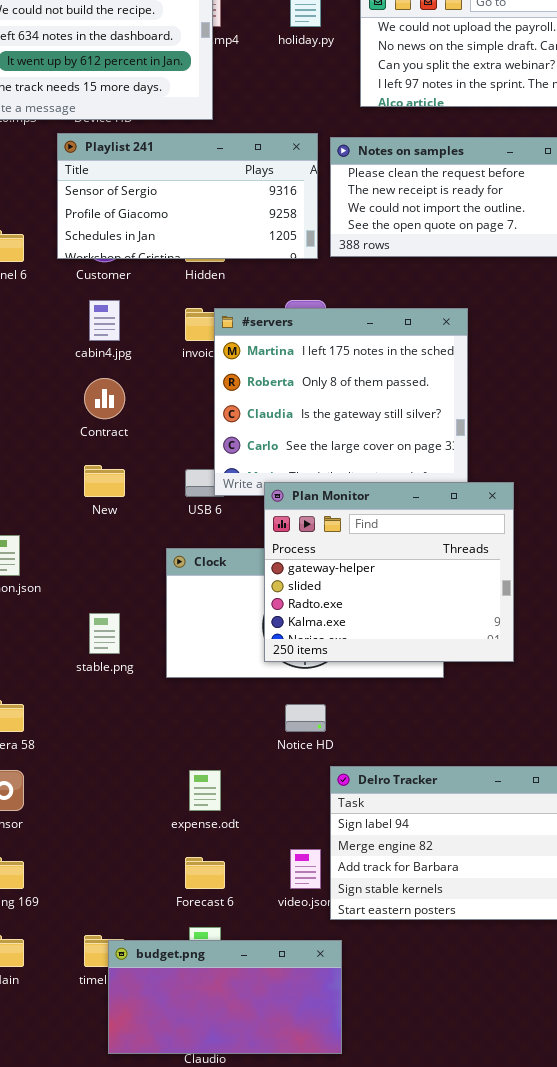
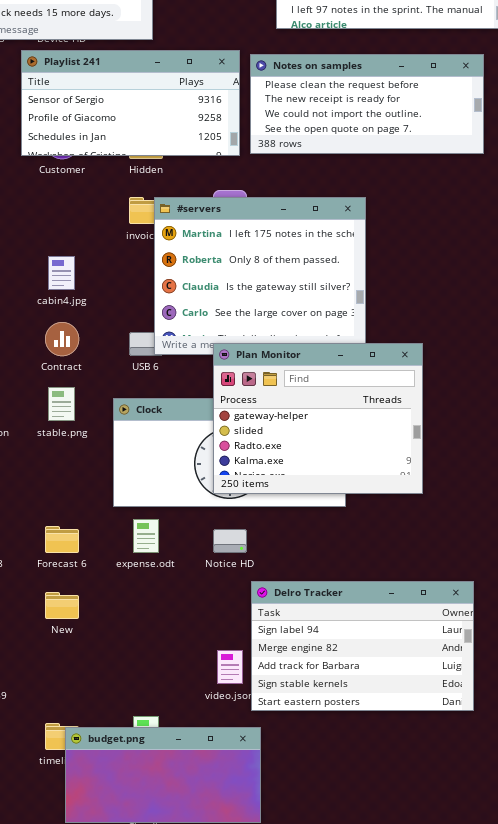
cabin4.jpg: [89,300,120,341] -> [48,256,75,290], moved
Contract: [84,378,125,419] -> [45,322,79,356], moved
New: [84,465,125,497] -> [45,592,79,619], moved
Plan Monitor: [264,482,514,662] -> [213,343,423,494], moved
stable.png: [89,613,120,654] -> [48,387,75,421], moved
expense.odt: [189,770,221,811] -> [133,519,159,553], moved
Forecast 6: [185,857,225,889] -> [45,526,79,553], moved

